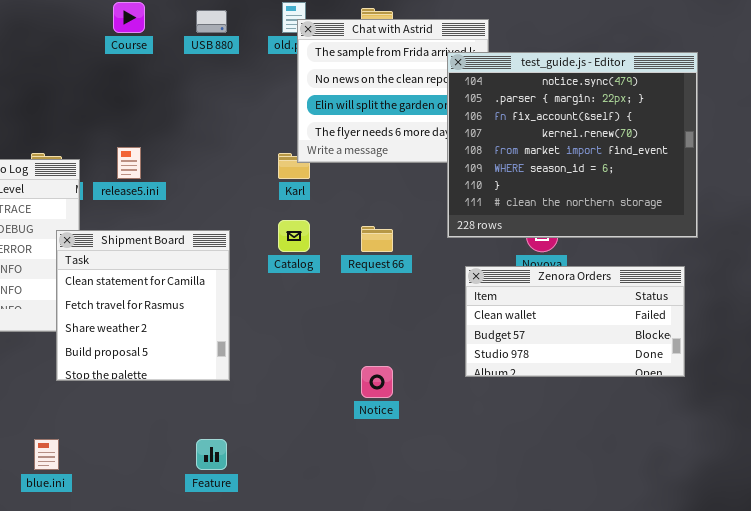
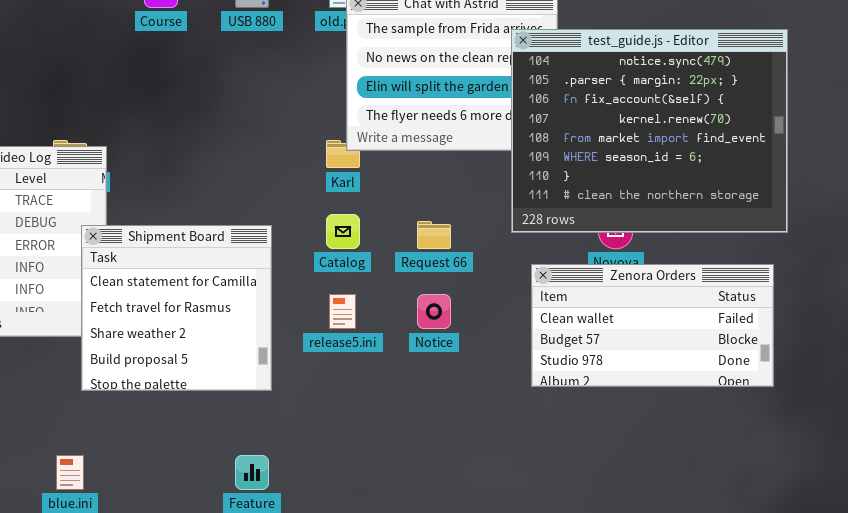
release5.ini: [117,147,141,179] -> [329,294,356,329], moved
Notice: [361,366,393,398] -> [417,294,451,329], moved

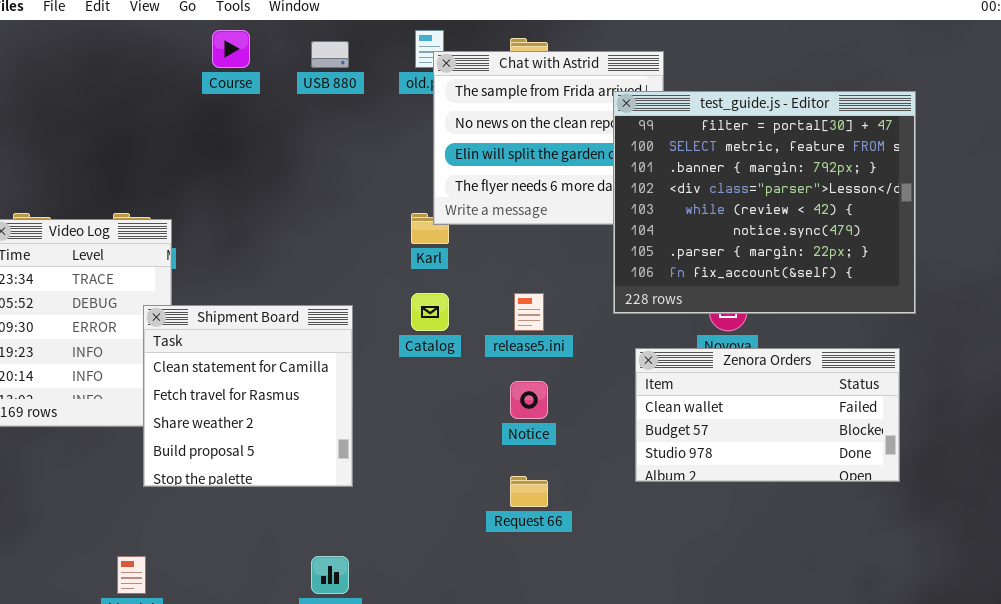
test_guide.js - Editor: [511,29,788,233] -> [613,91,916,314], scrolled up 5 rows
Request 66: [417,221,451,249] -> [510,476,548,507], moved
release5.ini: [329,294,356,329] -> [514,293,544,331], moved

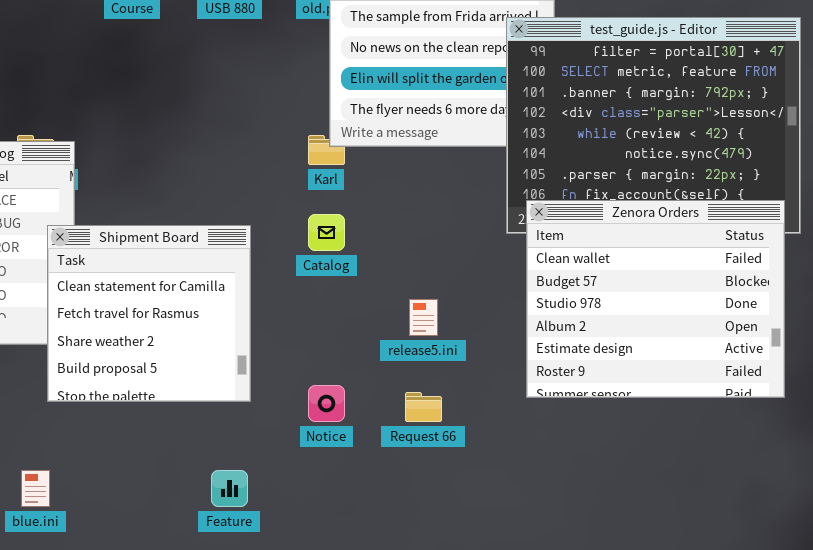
release5.ini: [514,293,544,331] -> [409,299,438,336], moved
Zenora Orders: [635,348,900,482] -> [526,200,785,398], resized
Notice: [510,381,548,419] -> [308,385,345,422], moved

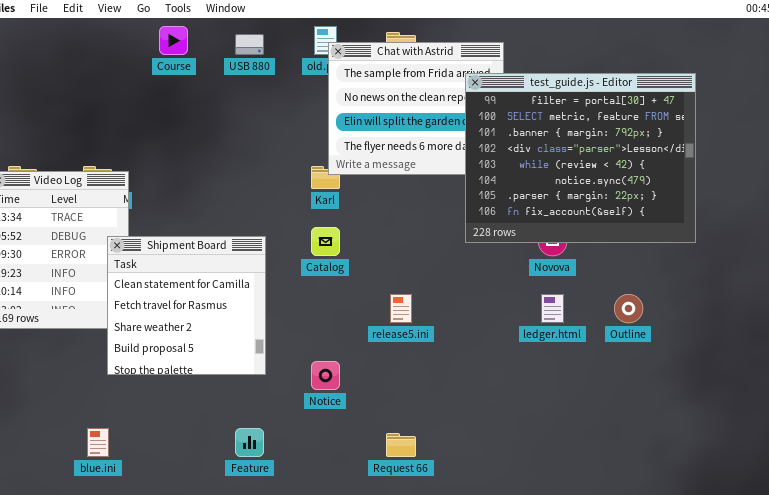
Zenora Orders: [526,200,785,398] -> none, closed
Request 66: [405,392,442,422] -> [386,433,416,457], moved

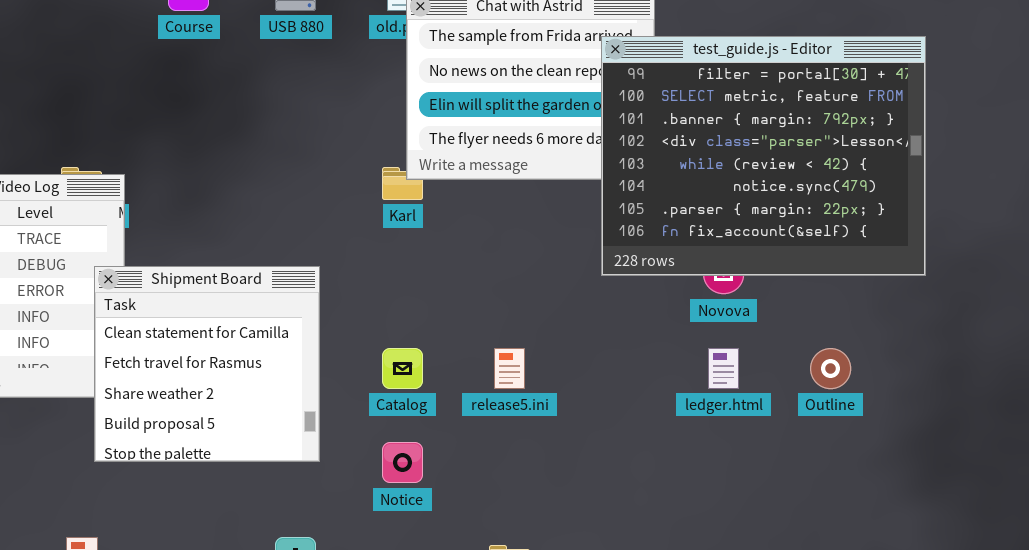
Catalog: [311,227,340,256] -> [382,348,423,389], moved

